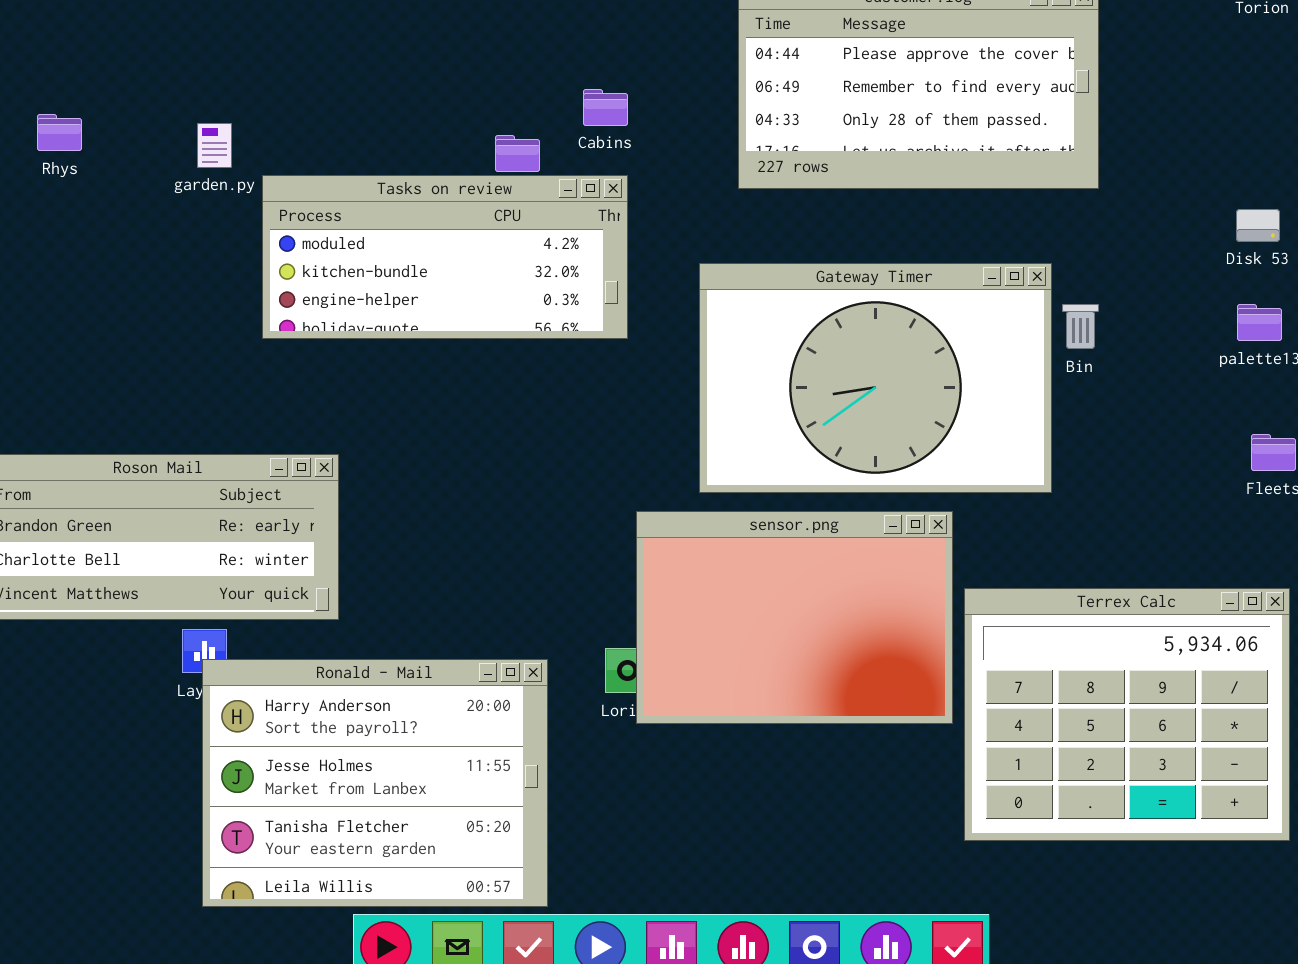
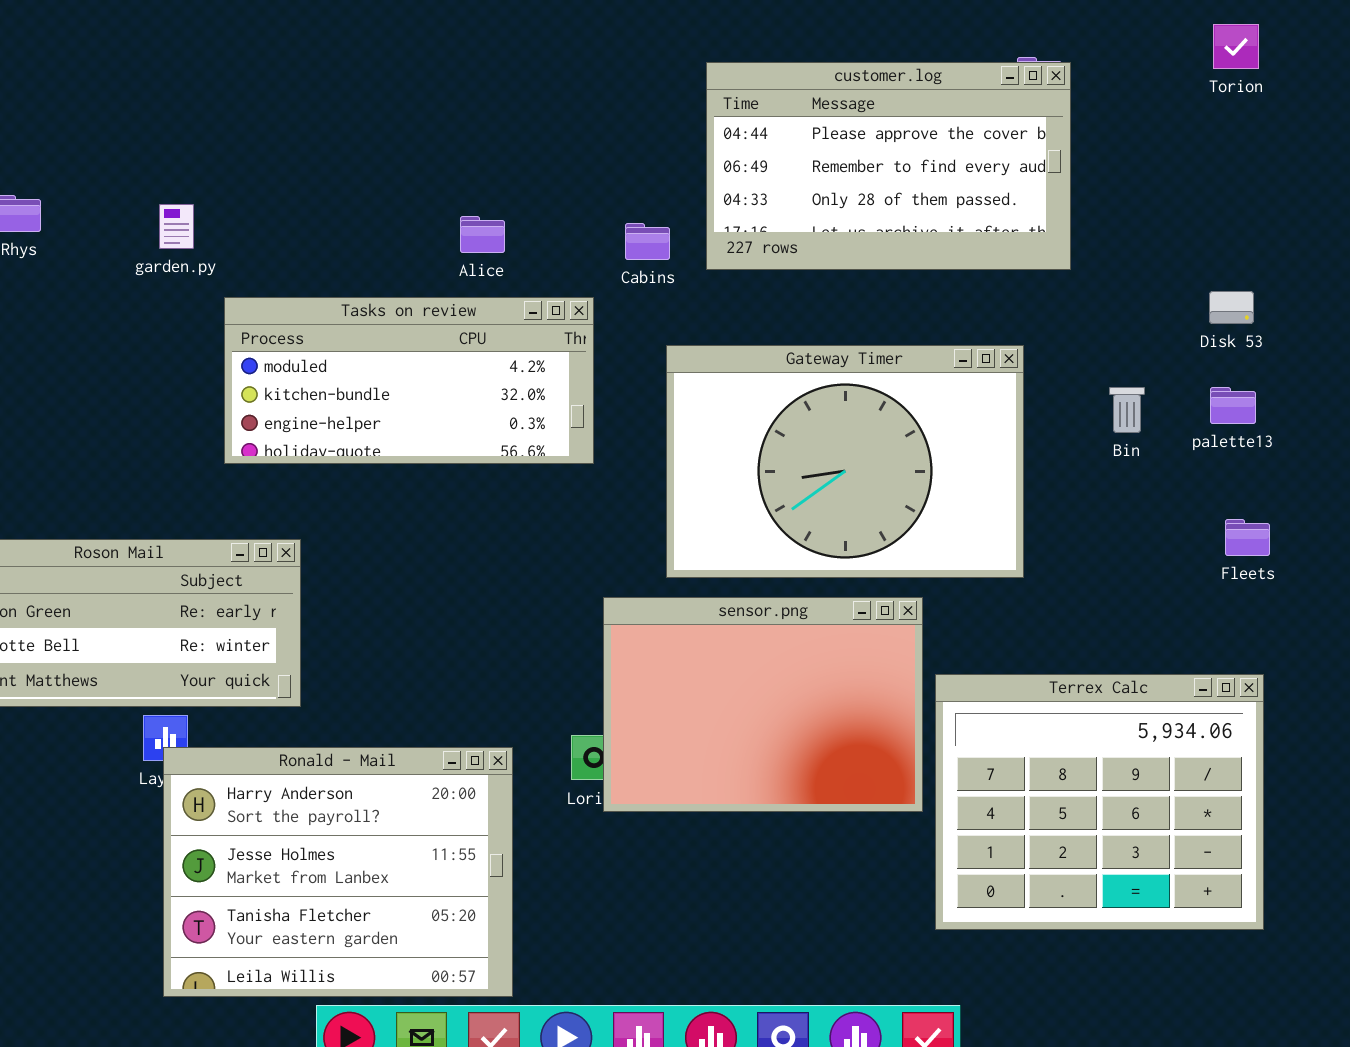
Cabins: [583,89,628,126] -> [625,223,670,260], moved
Tasks on review: [262,175,628,339] -> [224,297,594,464], moved
Bin: [1062,304,1099,349] -> [1109,387,1145,433], moved

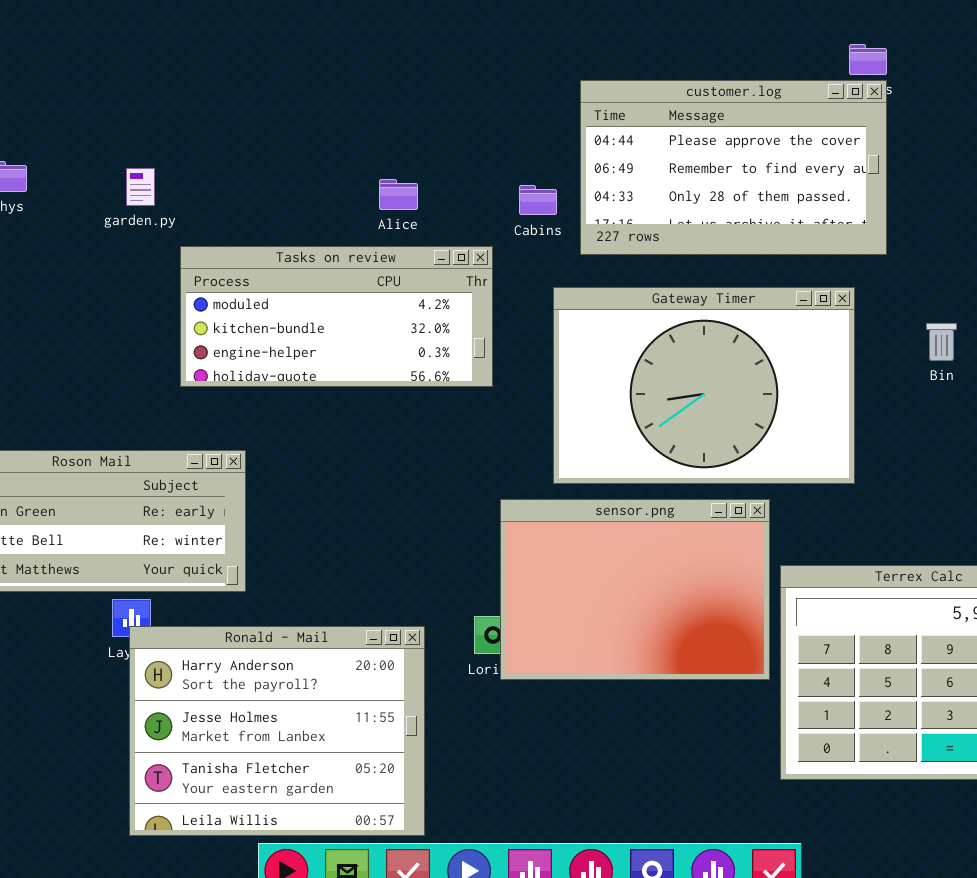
customer.log: [706,62,1071,270] -> [580,80,887,255], moved

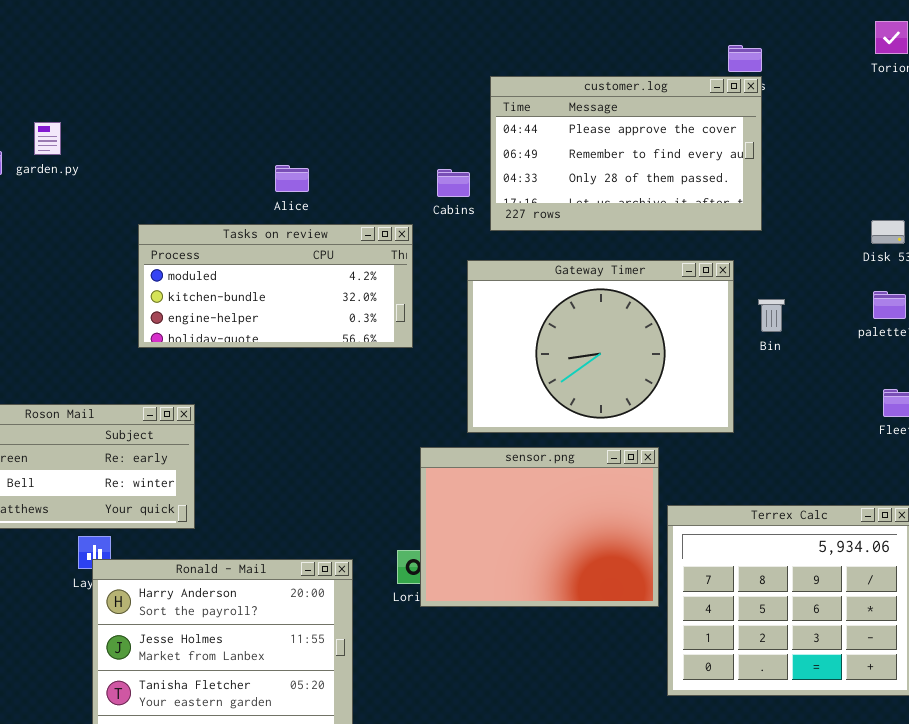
garden.py: [126,168,155,206] -> [34,122,61,155], moved
Alice: [379,179,418,210] -> [275,165,309,192], moved
Bin: [926,323,957,361] -> [758,299,785,332], moved

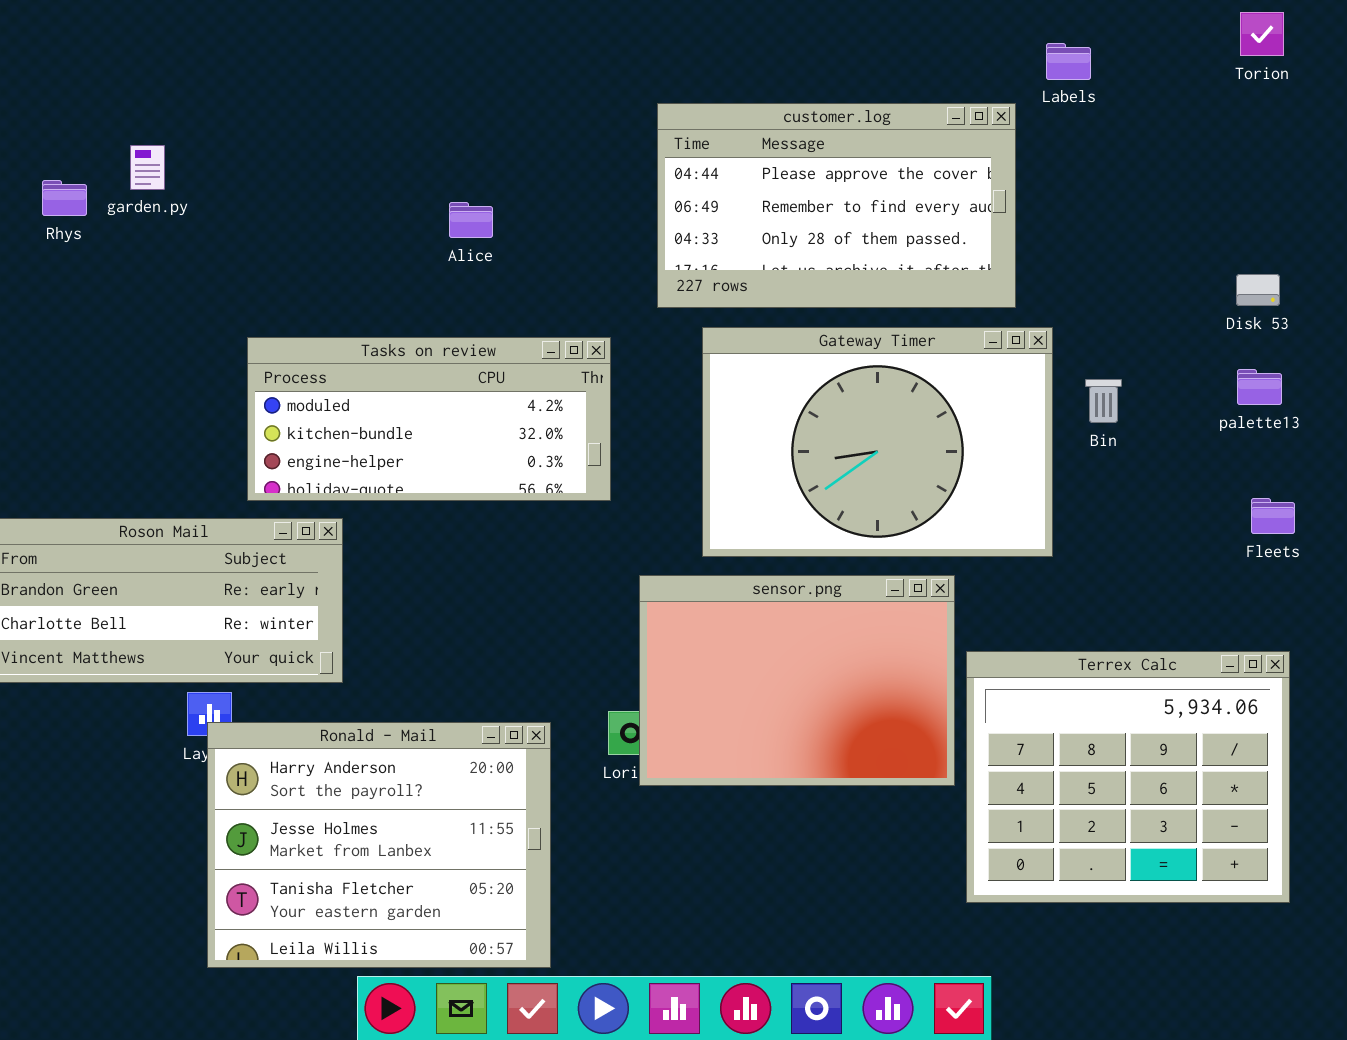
customer.log: [490,76,762,231] -> [657,103,1016,308], moved
Tasks on review: [138,224,413,348] -> [247,337,611,501], moved

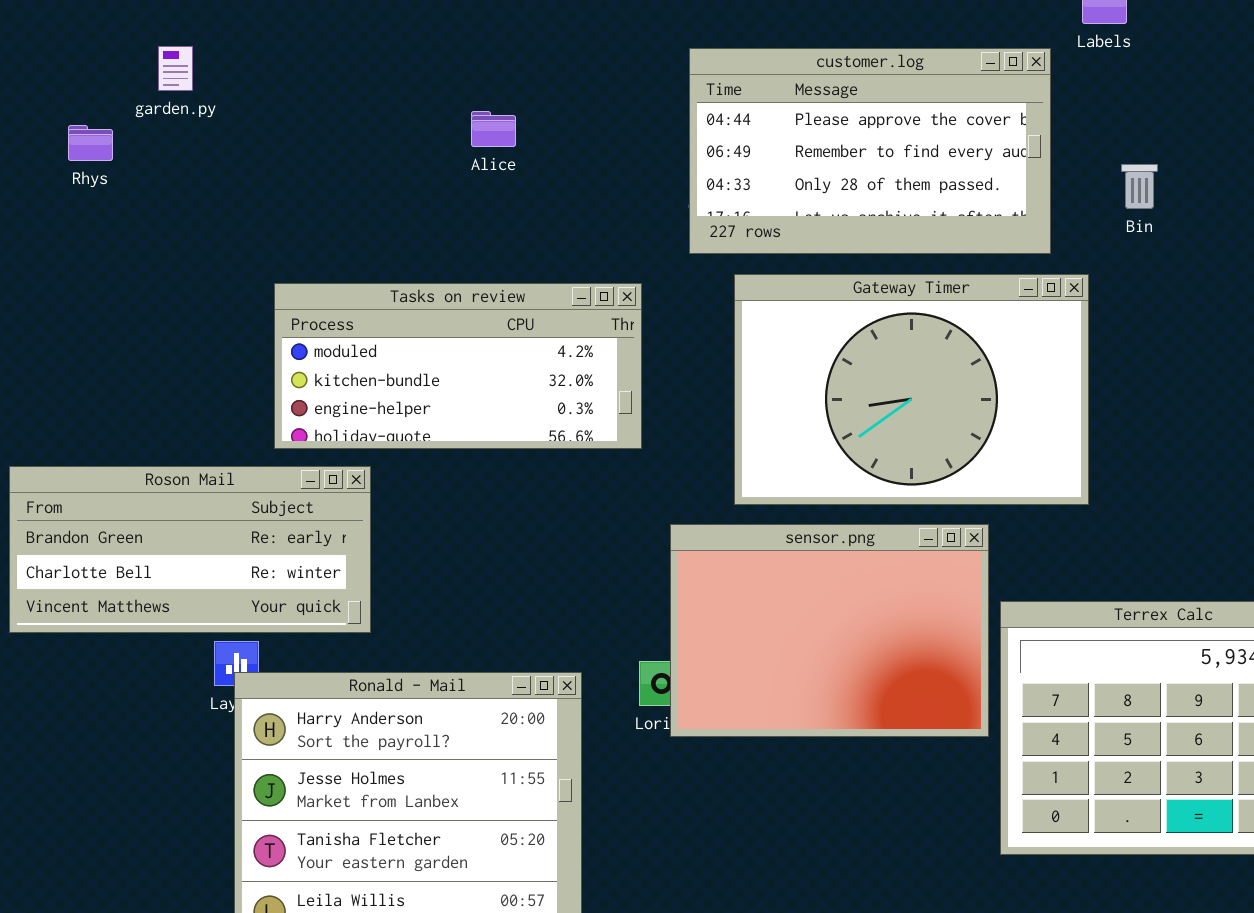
garden.py: [130,145,165,190] -> [158,46,193,91], moved
Alice: [449,202,493,238] -> [471,111,516,147], moved
Bin: [1085,379,1122,423] -> [1121,164,1158,209], moved

